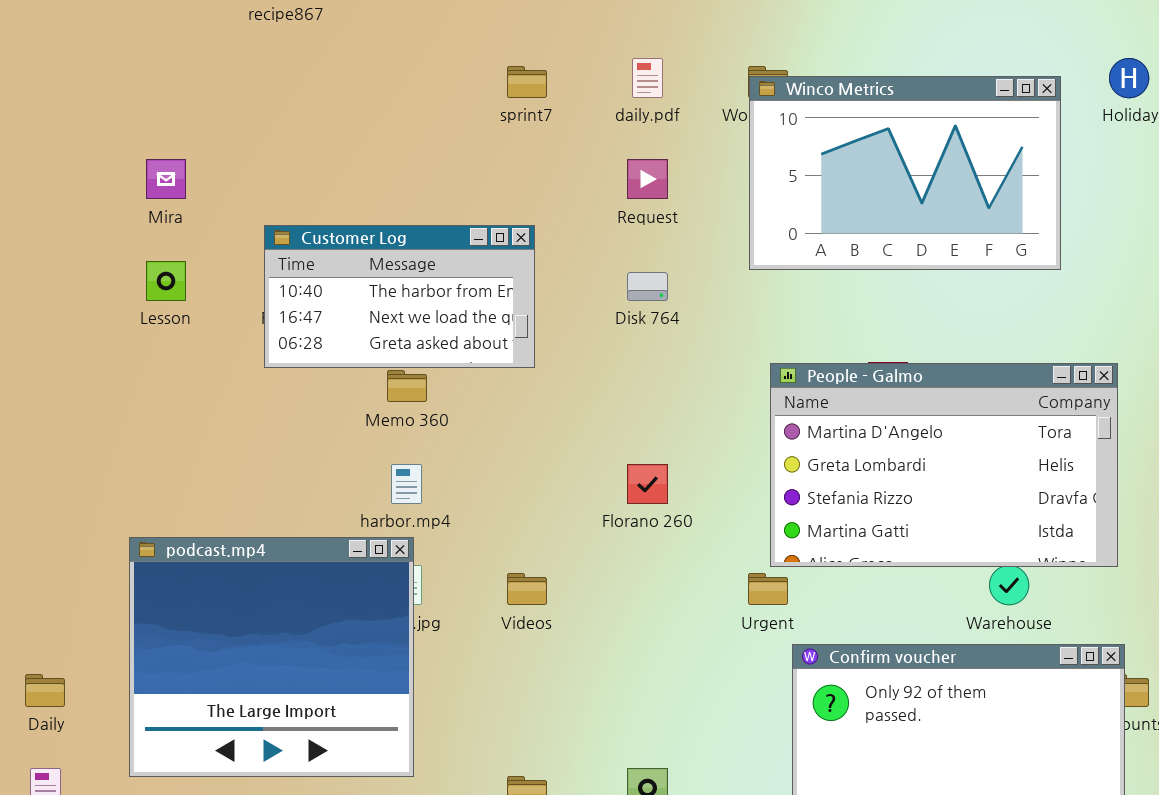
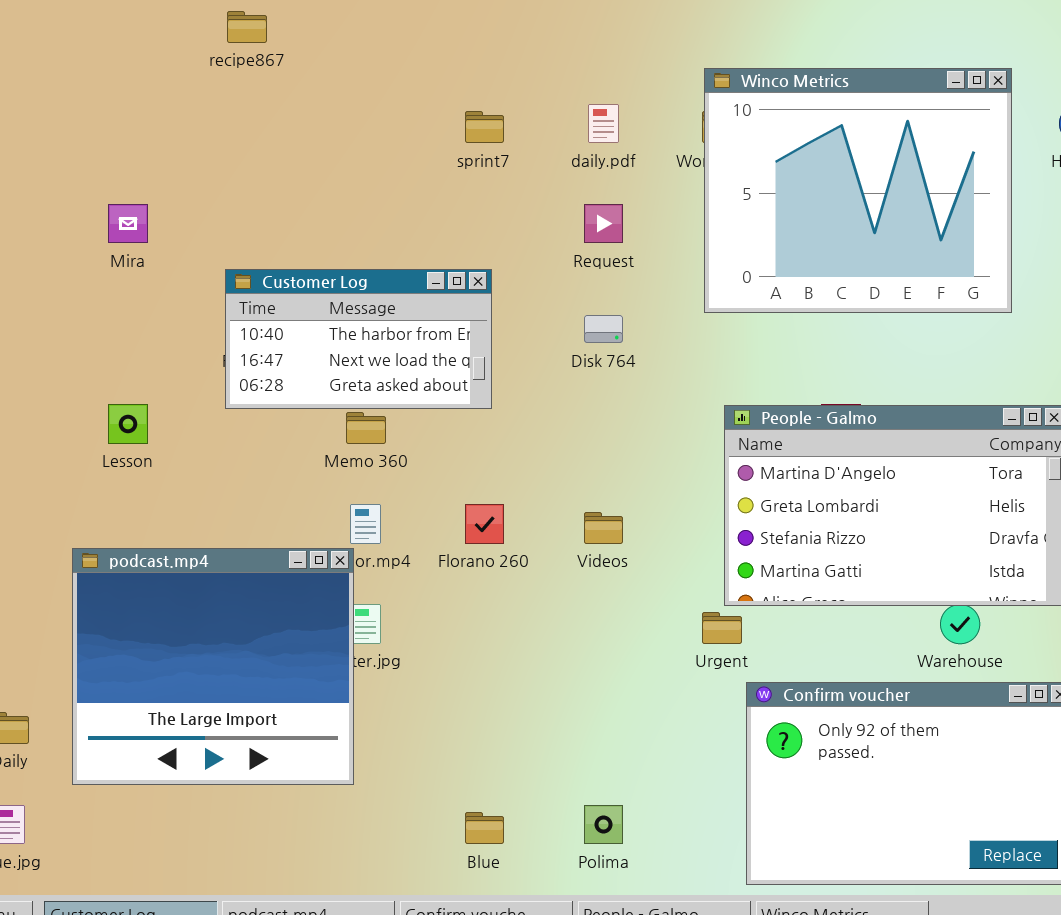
Winco Metrics: [749,76,1061,270] -> [704,68,1012,313], resized
Lesson: [146,261,186,301] -> [108,404,148,444], moved
Florano 260: [627,464,668,504] -> [465,504,504,544], moved
podcast.mp4: [129,537,414,777] -> [72,548,354,785], moved
Videos: [507,573,547,605] -> [584,512,623,544], moved

